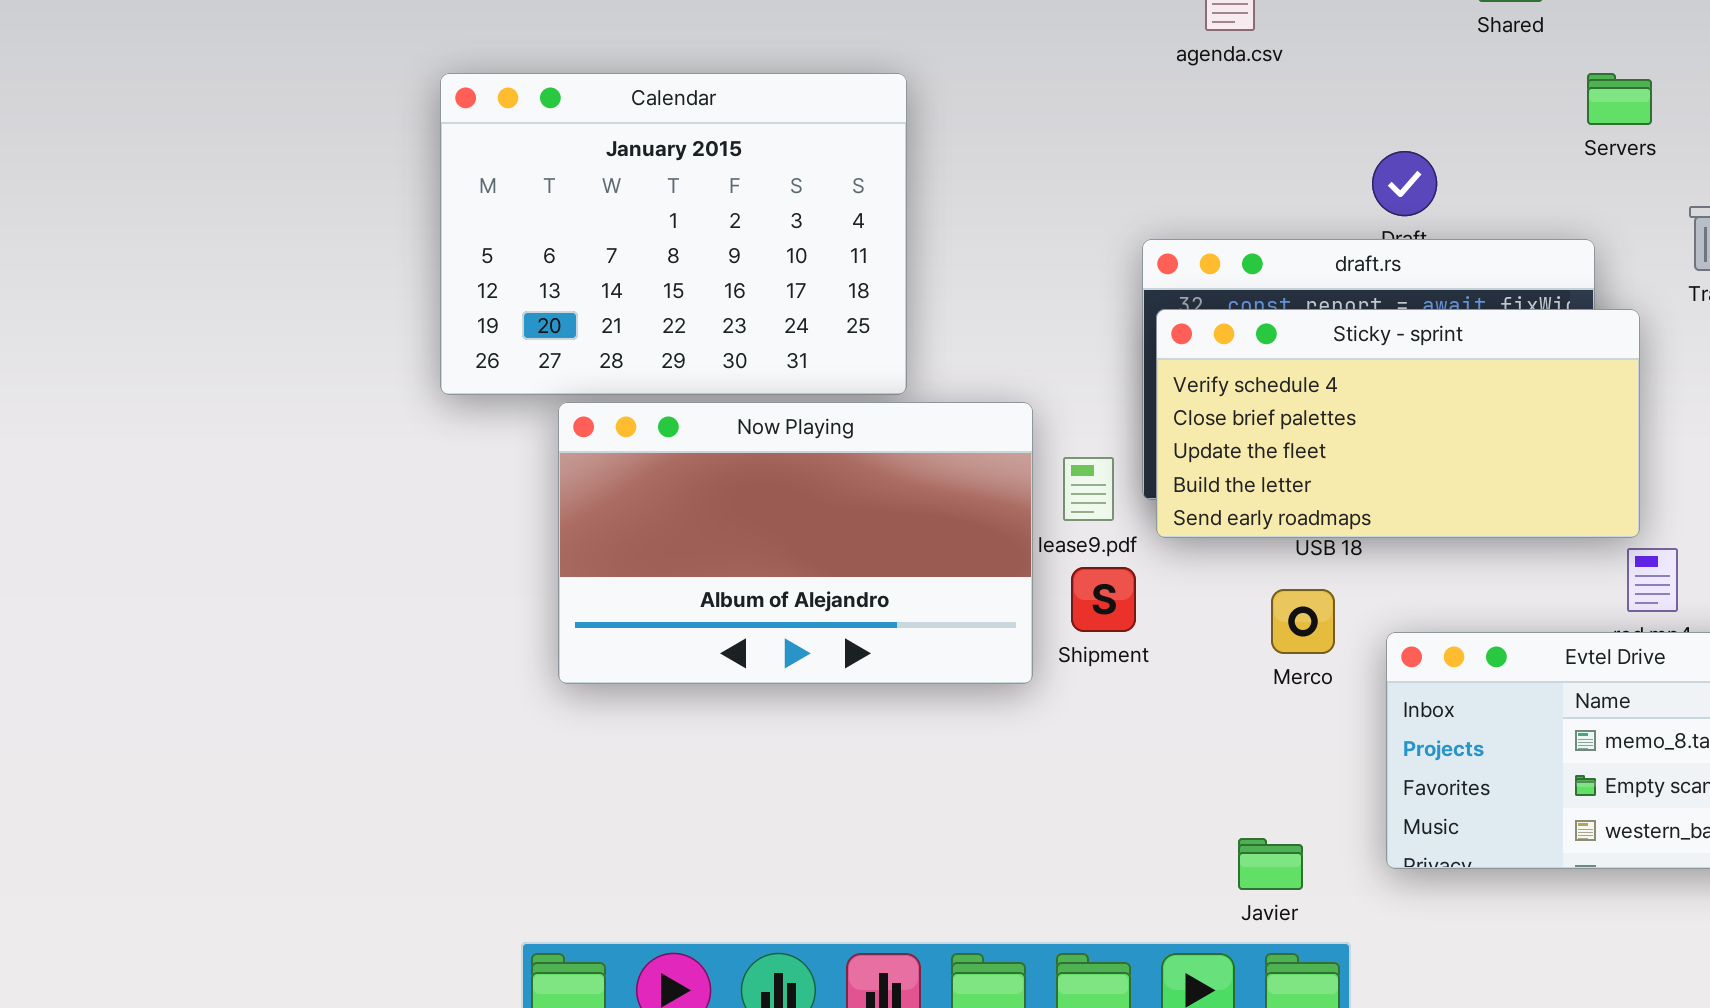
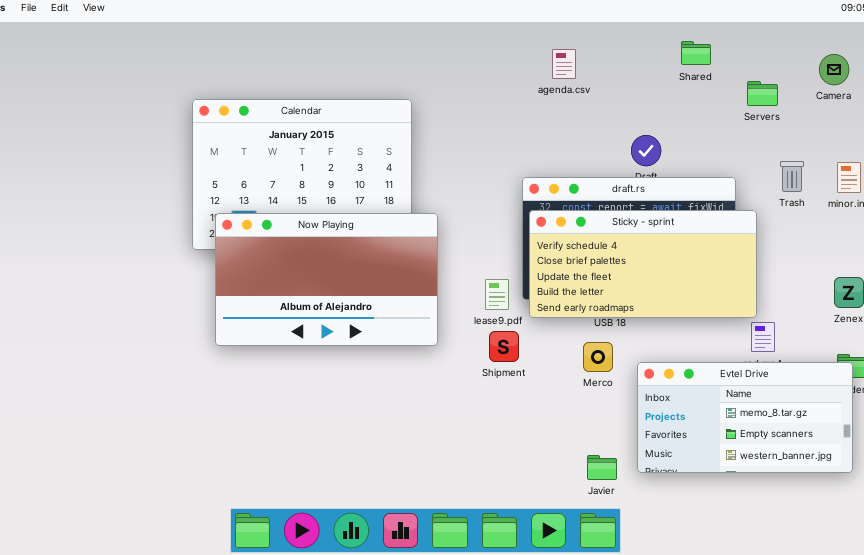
Servers: [1587,73,1652,125] -> [747,81,778,106], moved
Now Playing: [558,402,1033,684] -> [215,213,438,346], moved
Javier: [1238,838,1303,890] -> [587,455,617,480], moved

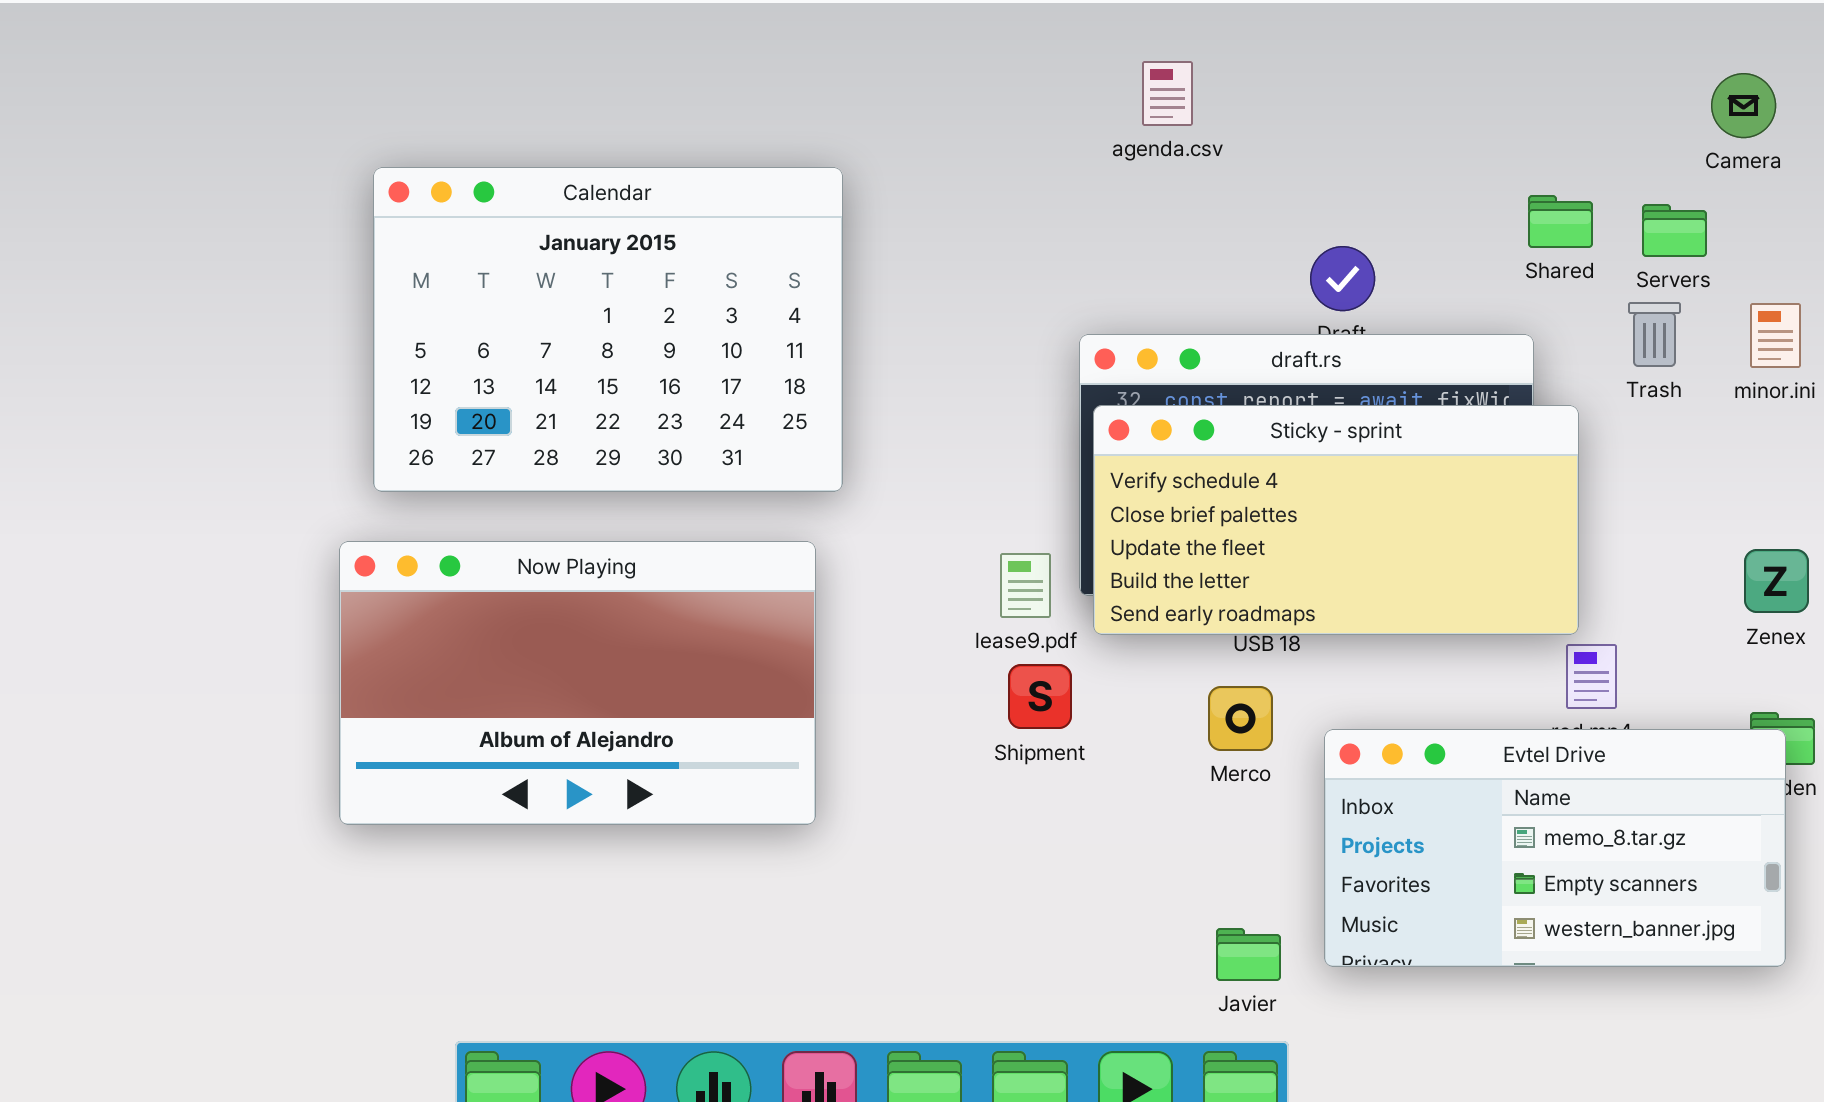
Shared: [681,41,711,65] -> [1528,195,1593,248], moved
Servers: [747,81,778,106] -> [1642,204,1707,257], moved
Now Playing: [215,213,438,346] -> [339,541,816,825], moved

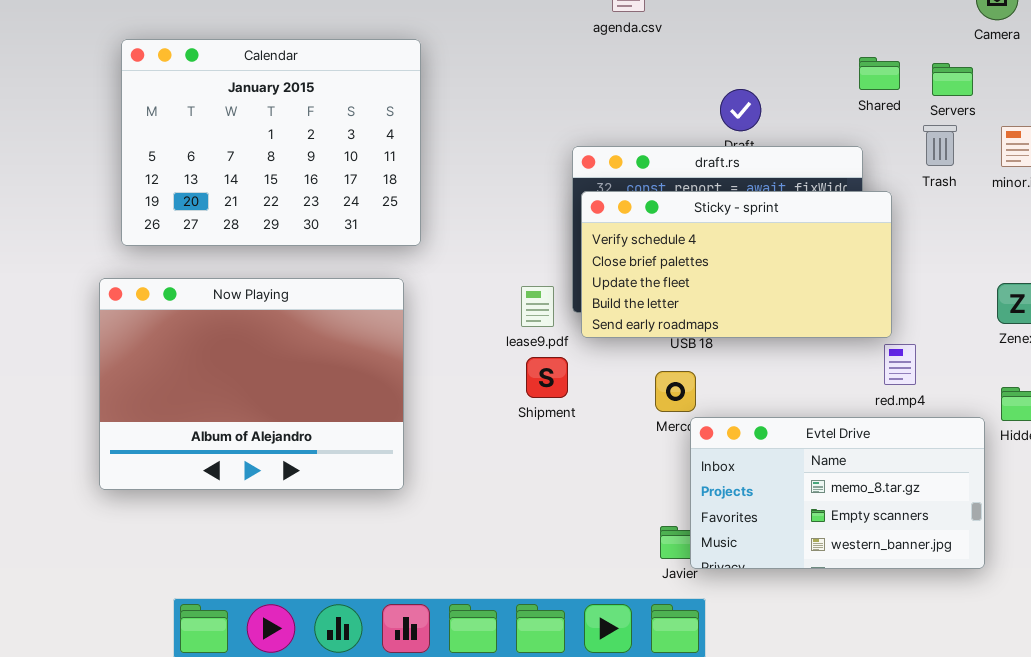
Now Playing: [339,541,816,825] -> [99,278,404,490], resized
Evtel Drive: [1324,729,1786,967] -> [690,417,985,569], moved

